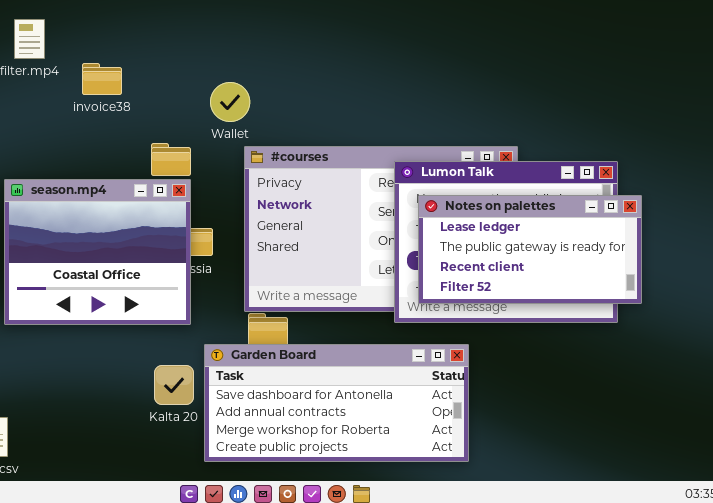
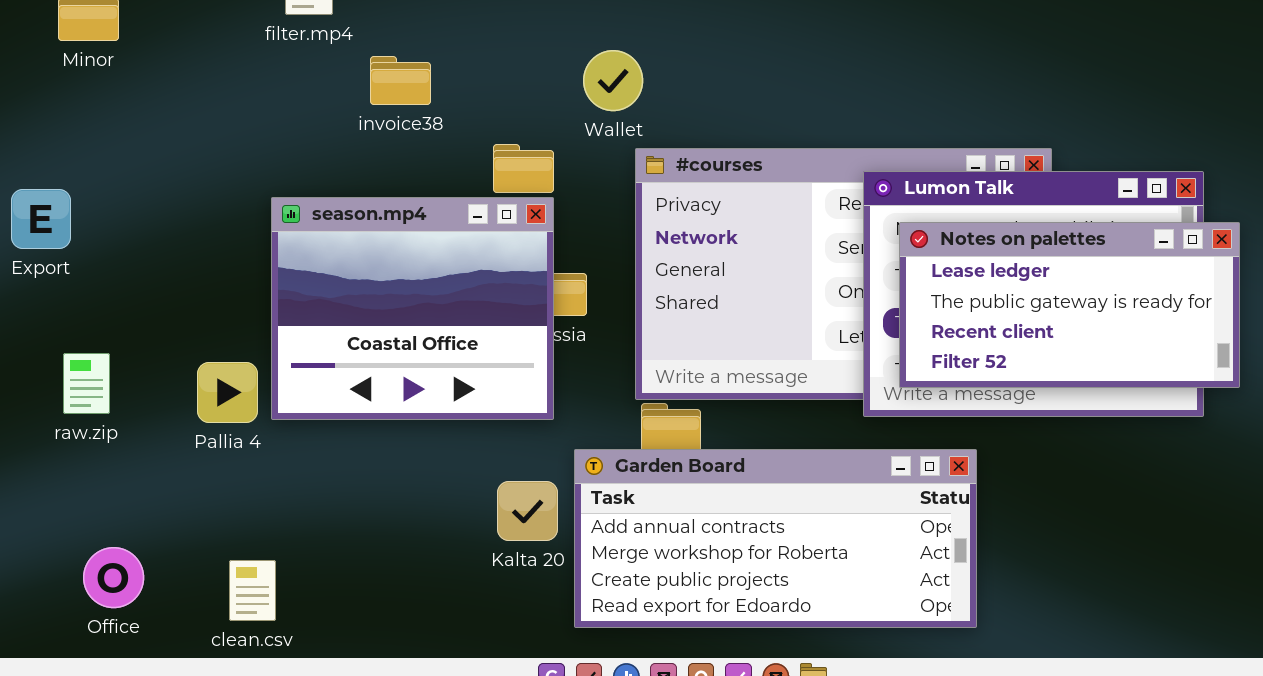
invoice38: [82,63,122,95] -> [370,56,431,105], moved
Garden Board: [204,344,469,462] -> [574,449,977,628], scrolled down 1 row

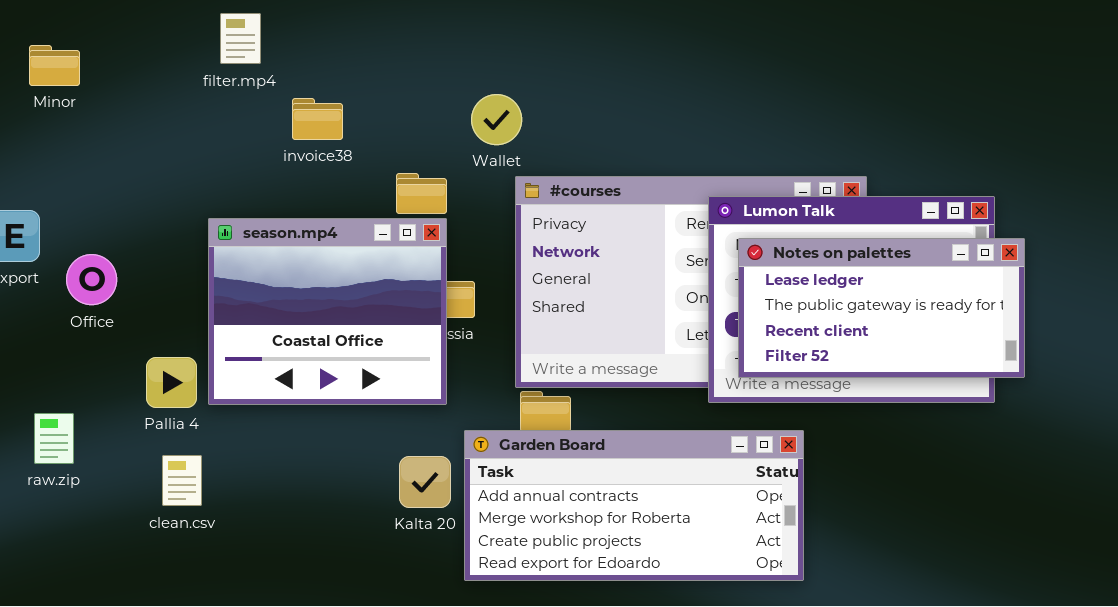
raw.zip: [63,353,110,414] -> [34,413,74,464], moved
Office: [83,547,144,608] -> [66,254,117,305], moved
clean.csv: [229,560,276,621] -> [162,455,202,506], moved

